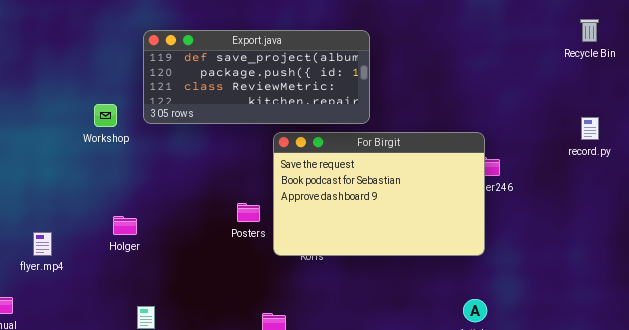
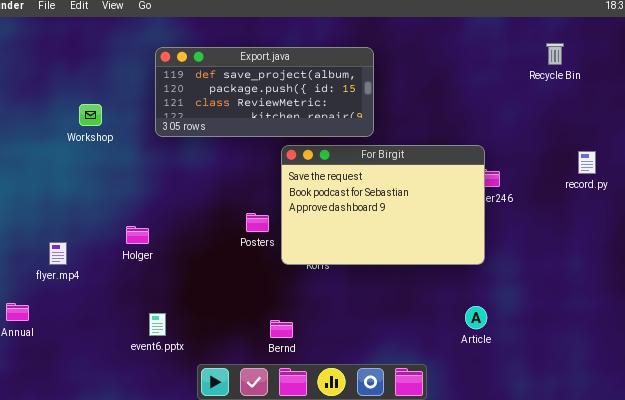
Recycle Bin: [580,19,599,42] -> [546,43,564,65], moved
Workshop: [94,104,117,127] -> [79,104,102,126], moved
record.py: [581,117,599,140] -> [578,151,596,174], moved

